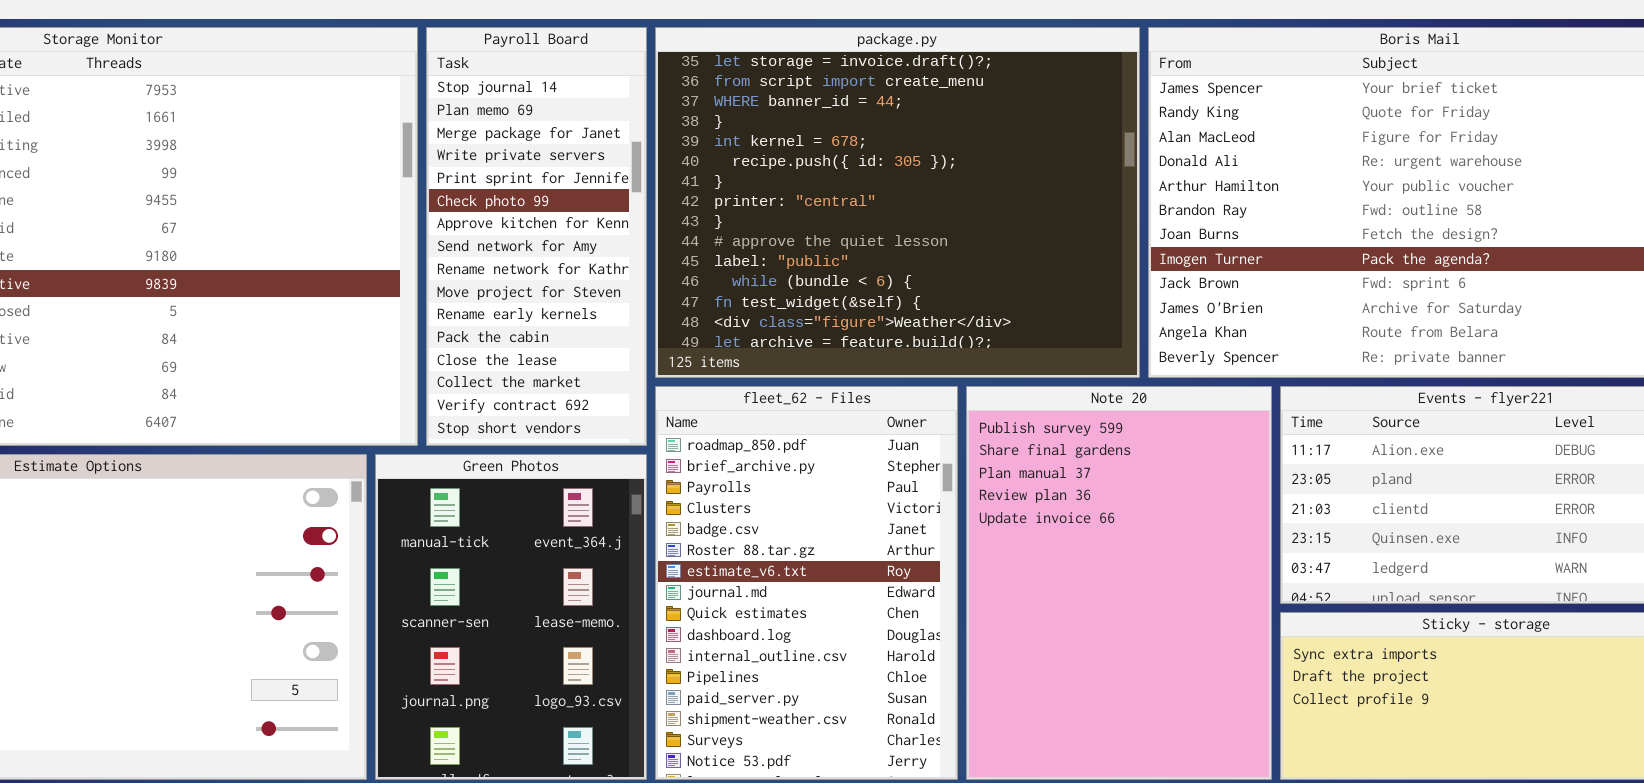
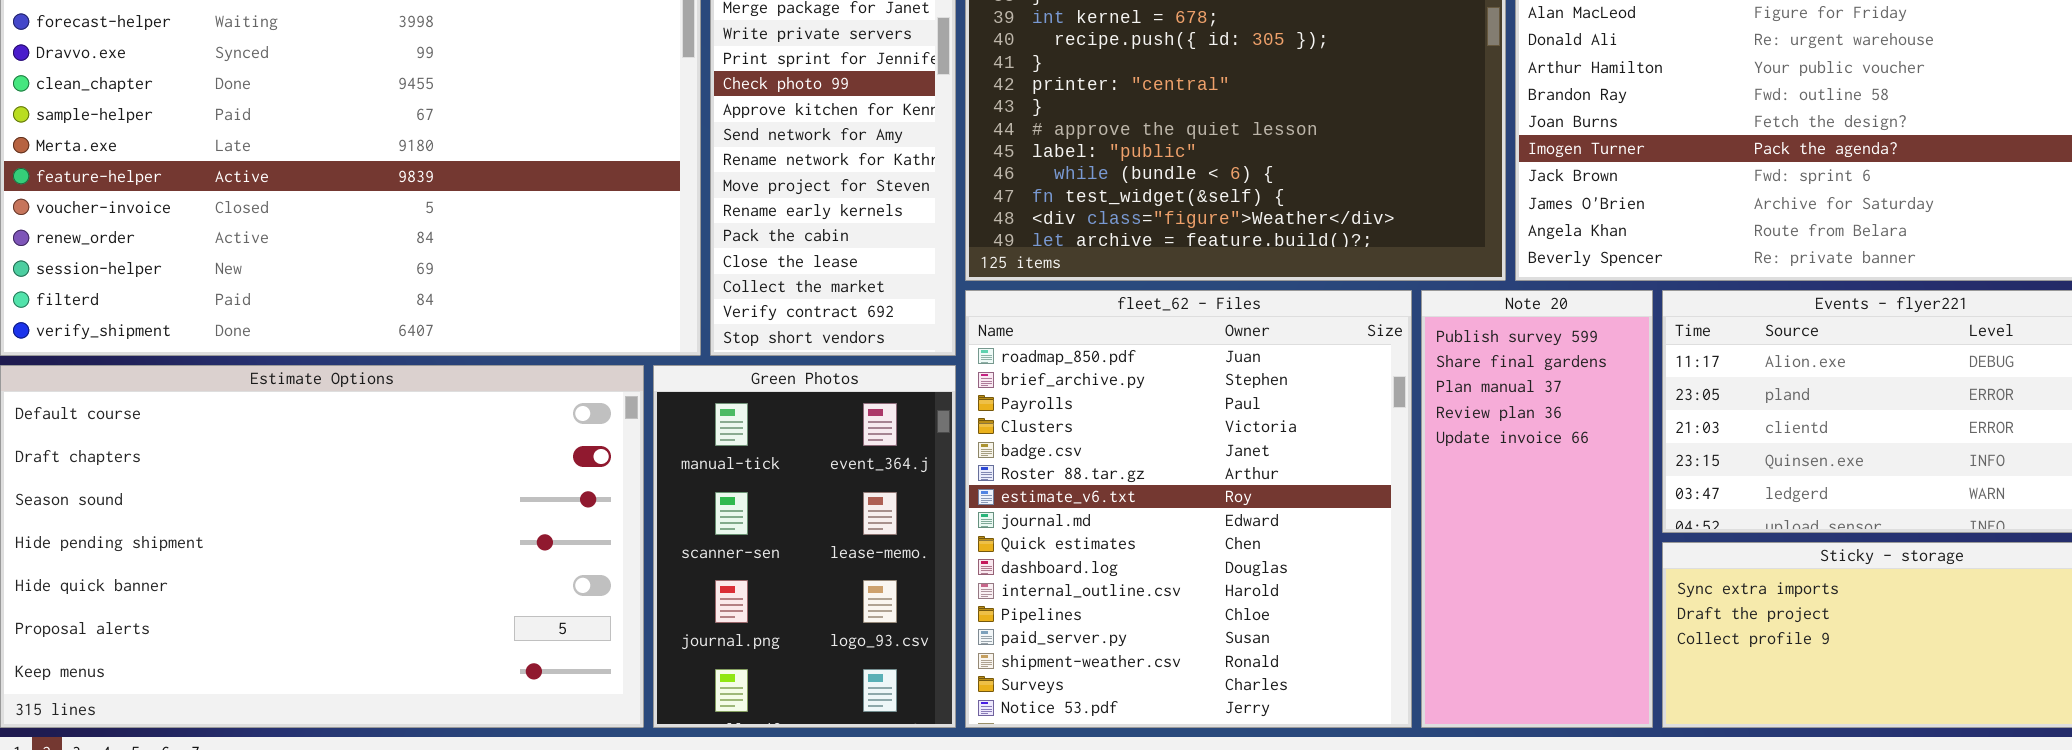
fleet_62 - Files: [655,386,958,780] -> [965,290,1412,728], resized
Note 20: [966,386,1272,780] -> [1421,290,1653,728], resized

